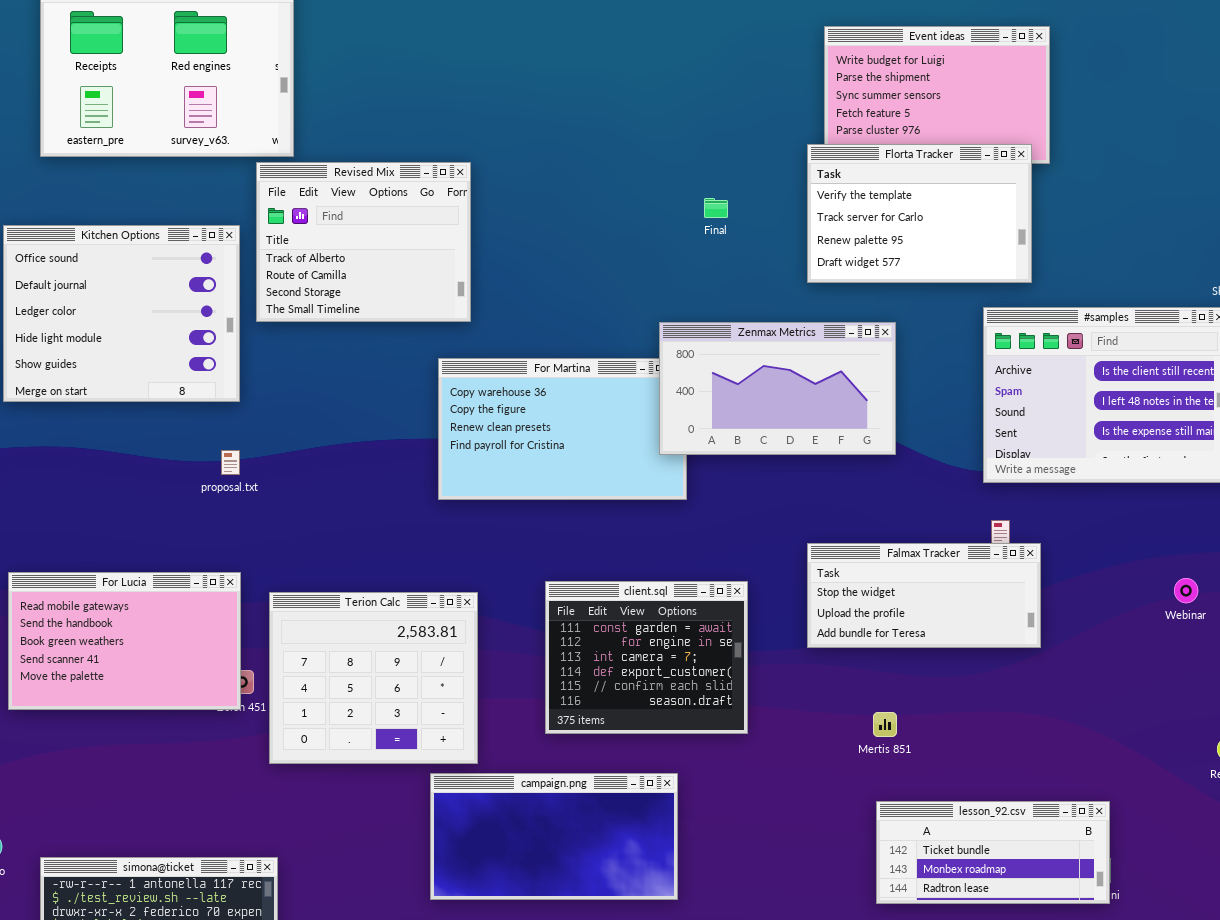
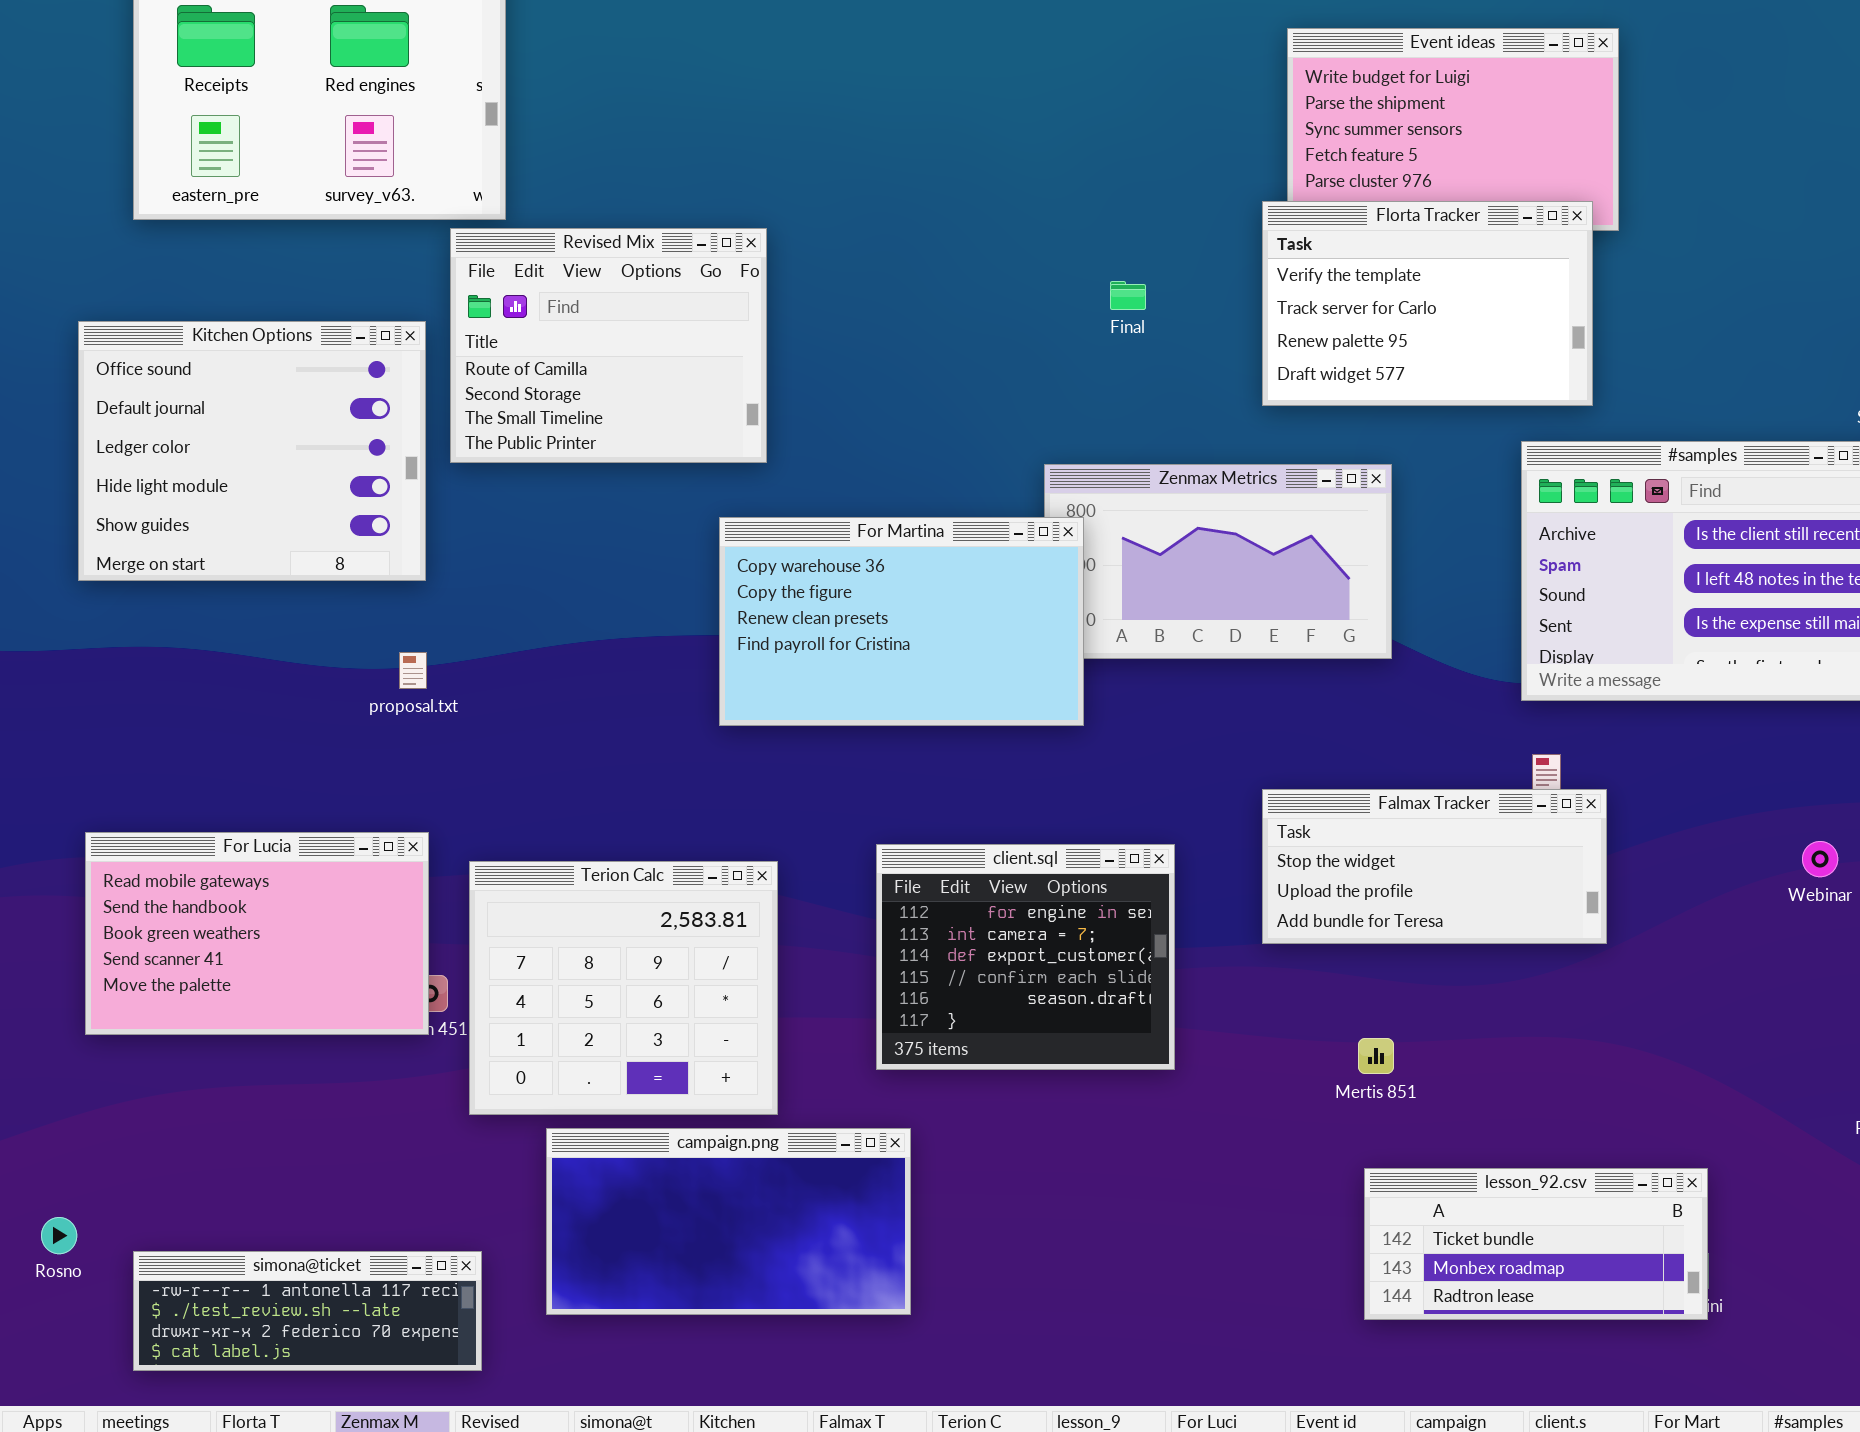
Revised Mix: [256,162,471,322] -> [450,228,767,463], scrolled down 1 row
For Martina: [438,358,687,500] -> [719,517,1084,726], raised
client.sql: [545,581,748,734] -> [876,844,1175,1070], scrolled down 1 row
campaign.png: [430,773,678,900] -> [546,1128,911,1315], moved

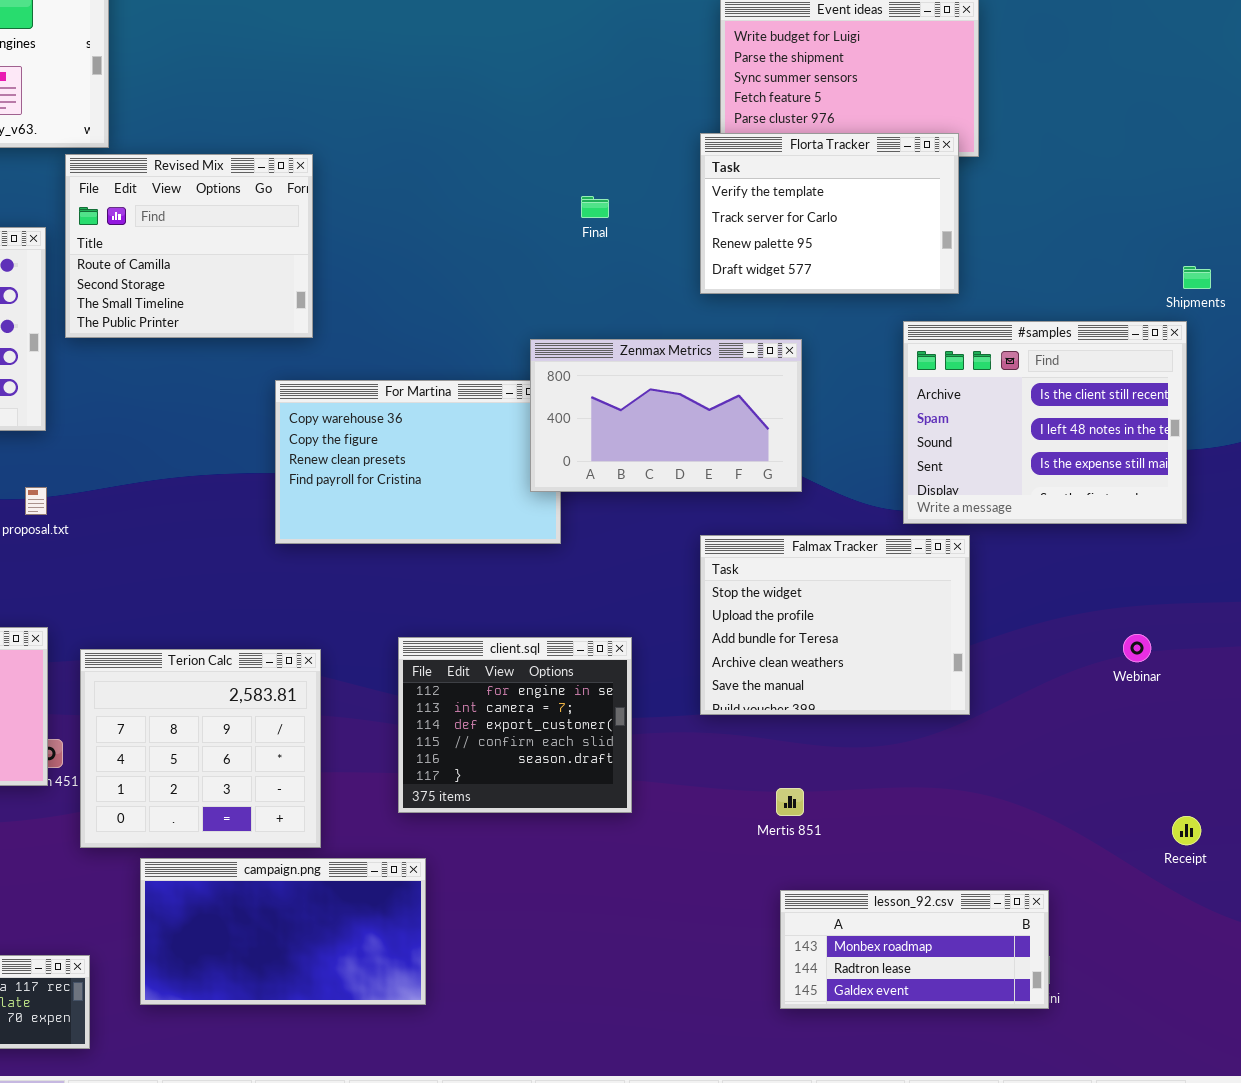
Zenmax Metrics: [1044,464,1392,659] -> [530,339,802,492], raised
Falmax Tracker: [1262,789,1607,944] -> [700,535,970,715], resized
lesson_92.csv: [1364,1168,1708,1320] -> [780,890,1049,1009], scrolled down 1 row

